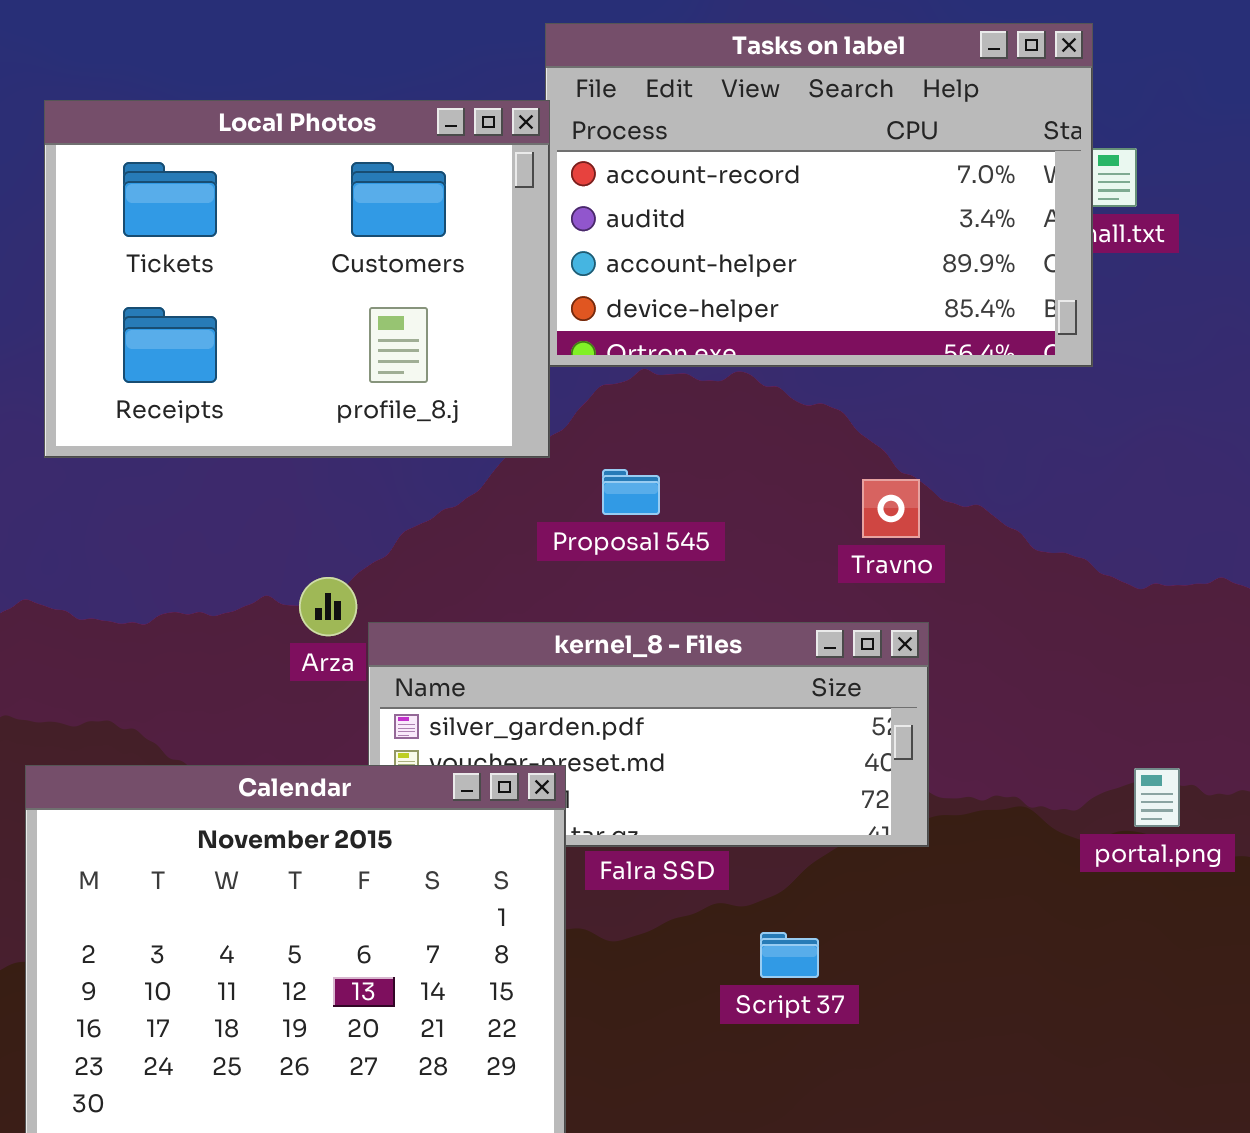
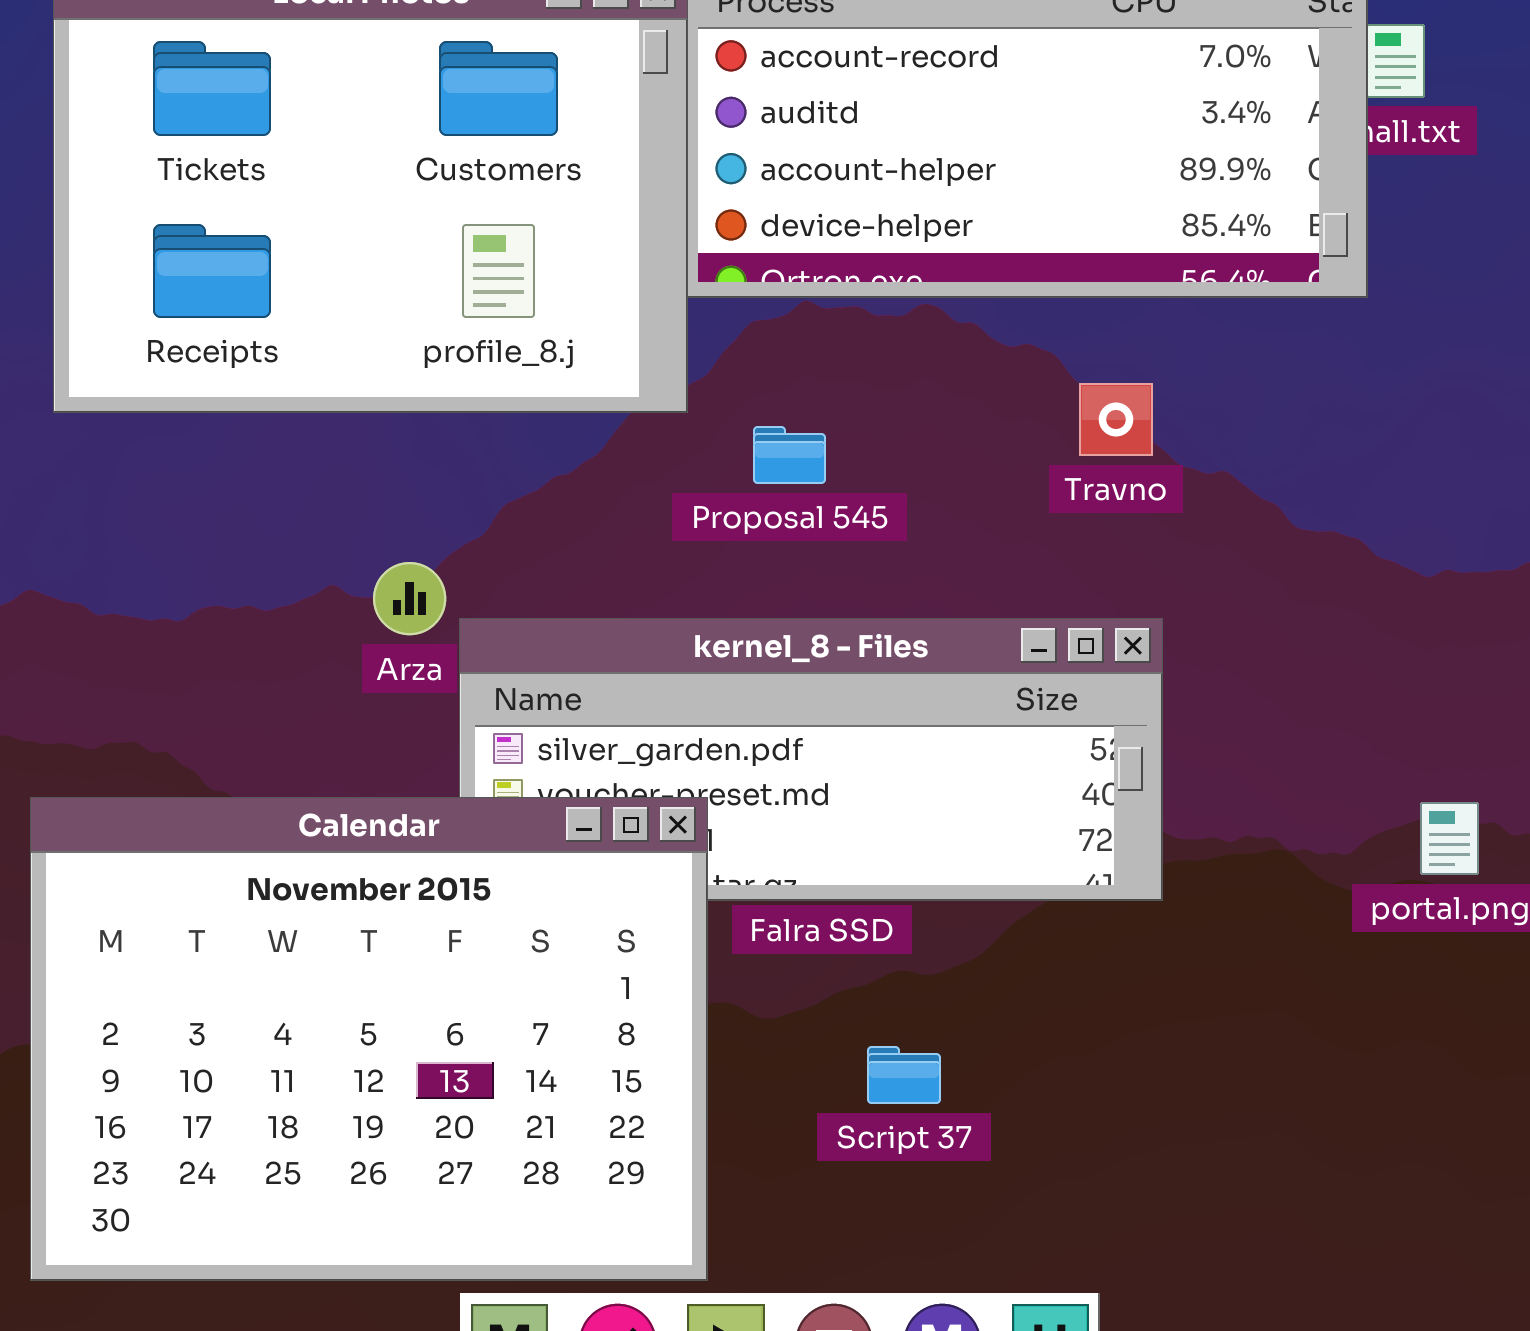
Travno: [862,479,920,538] -> [1079,383,1153,456], moved
Script 37: [760,932,819,978] -> [867,1046,941,1104], moved

